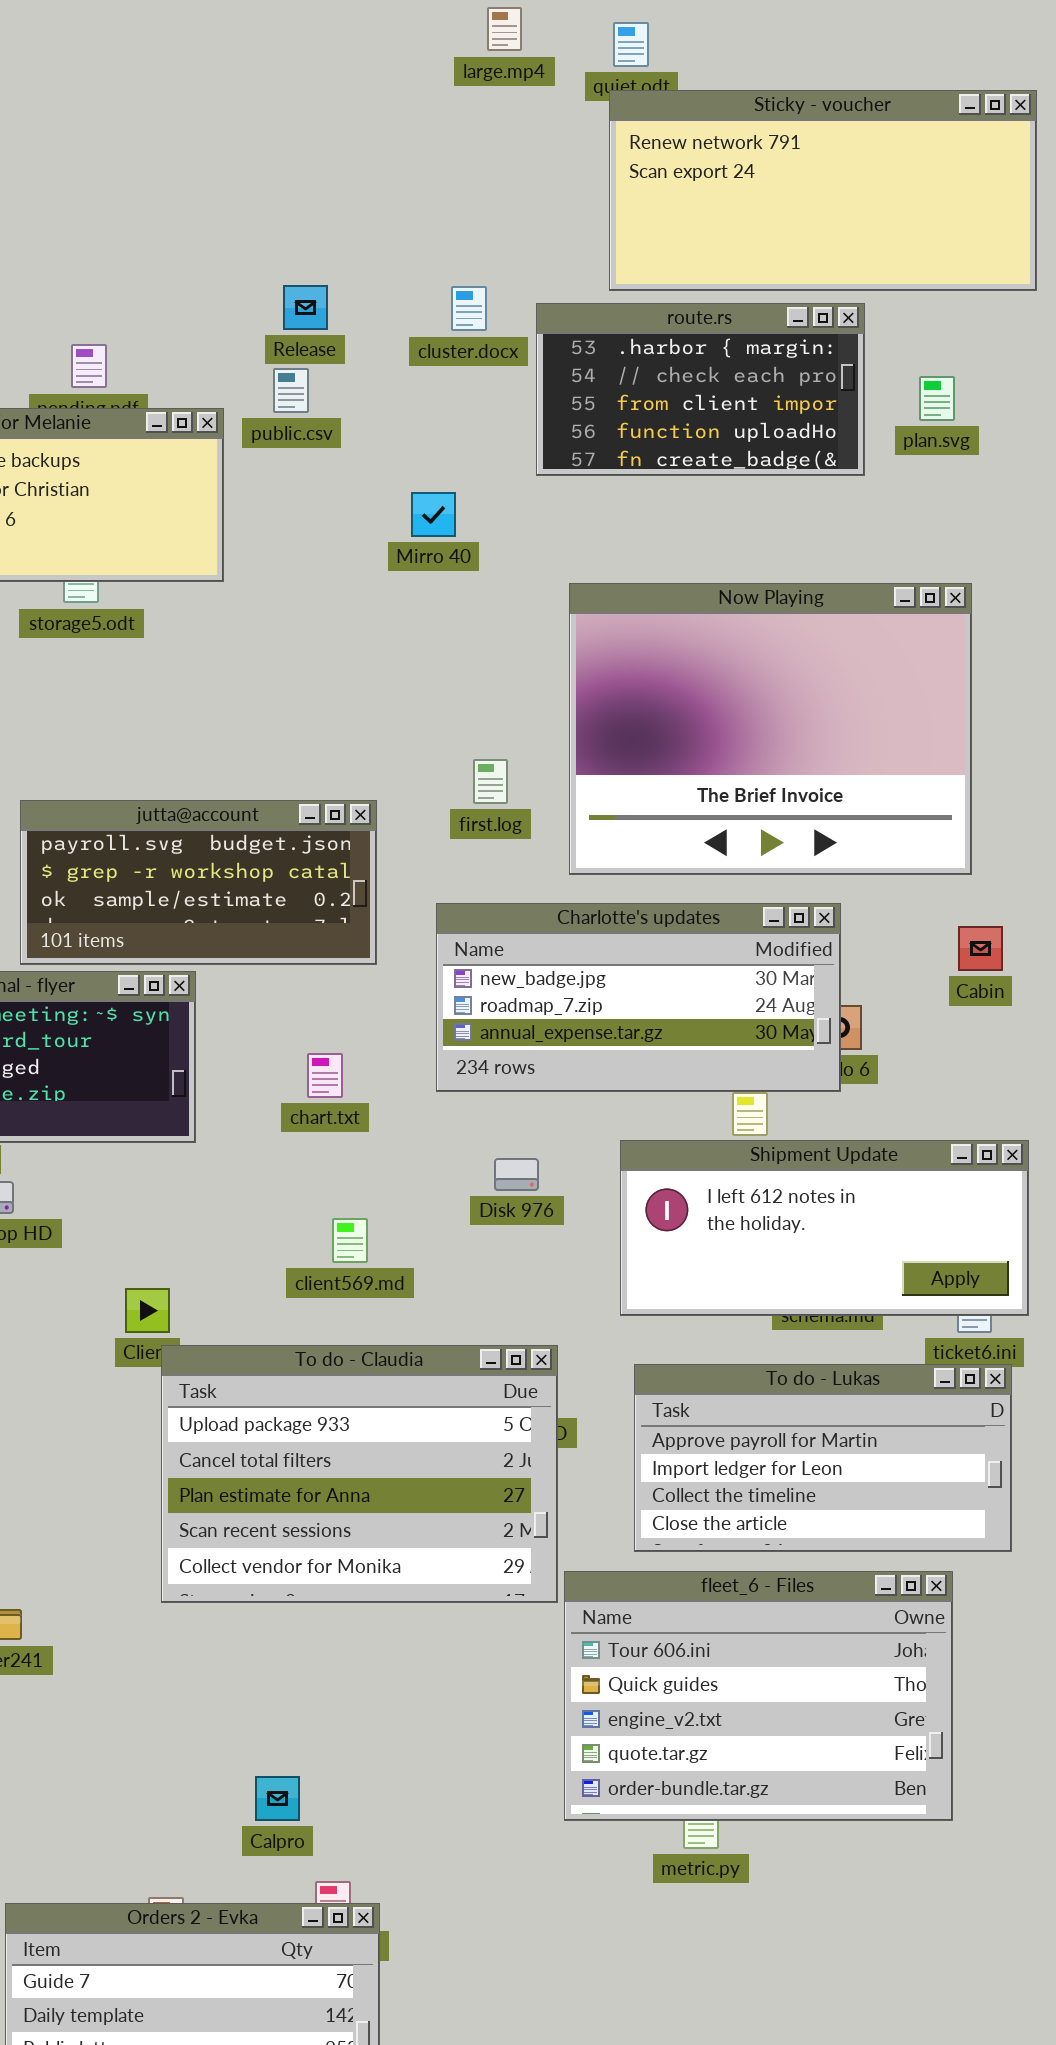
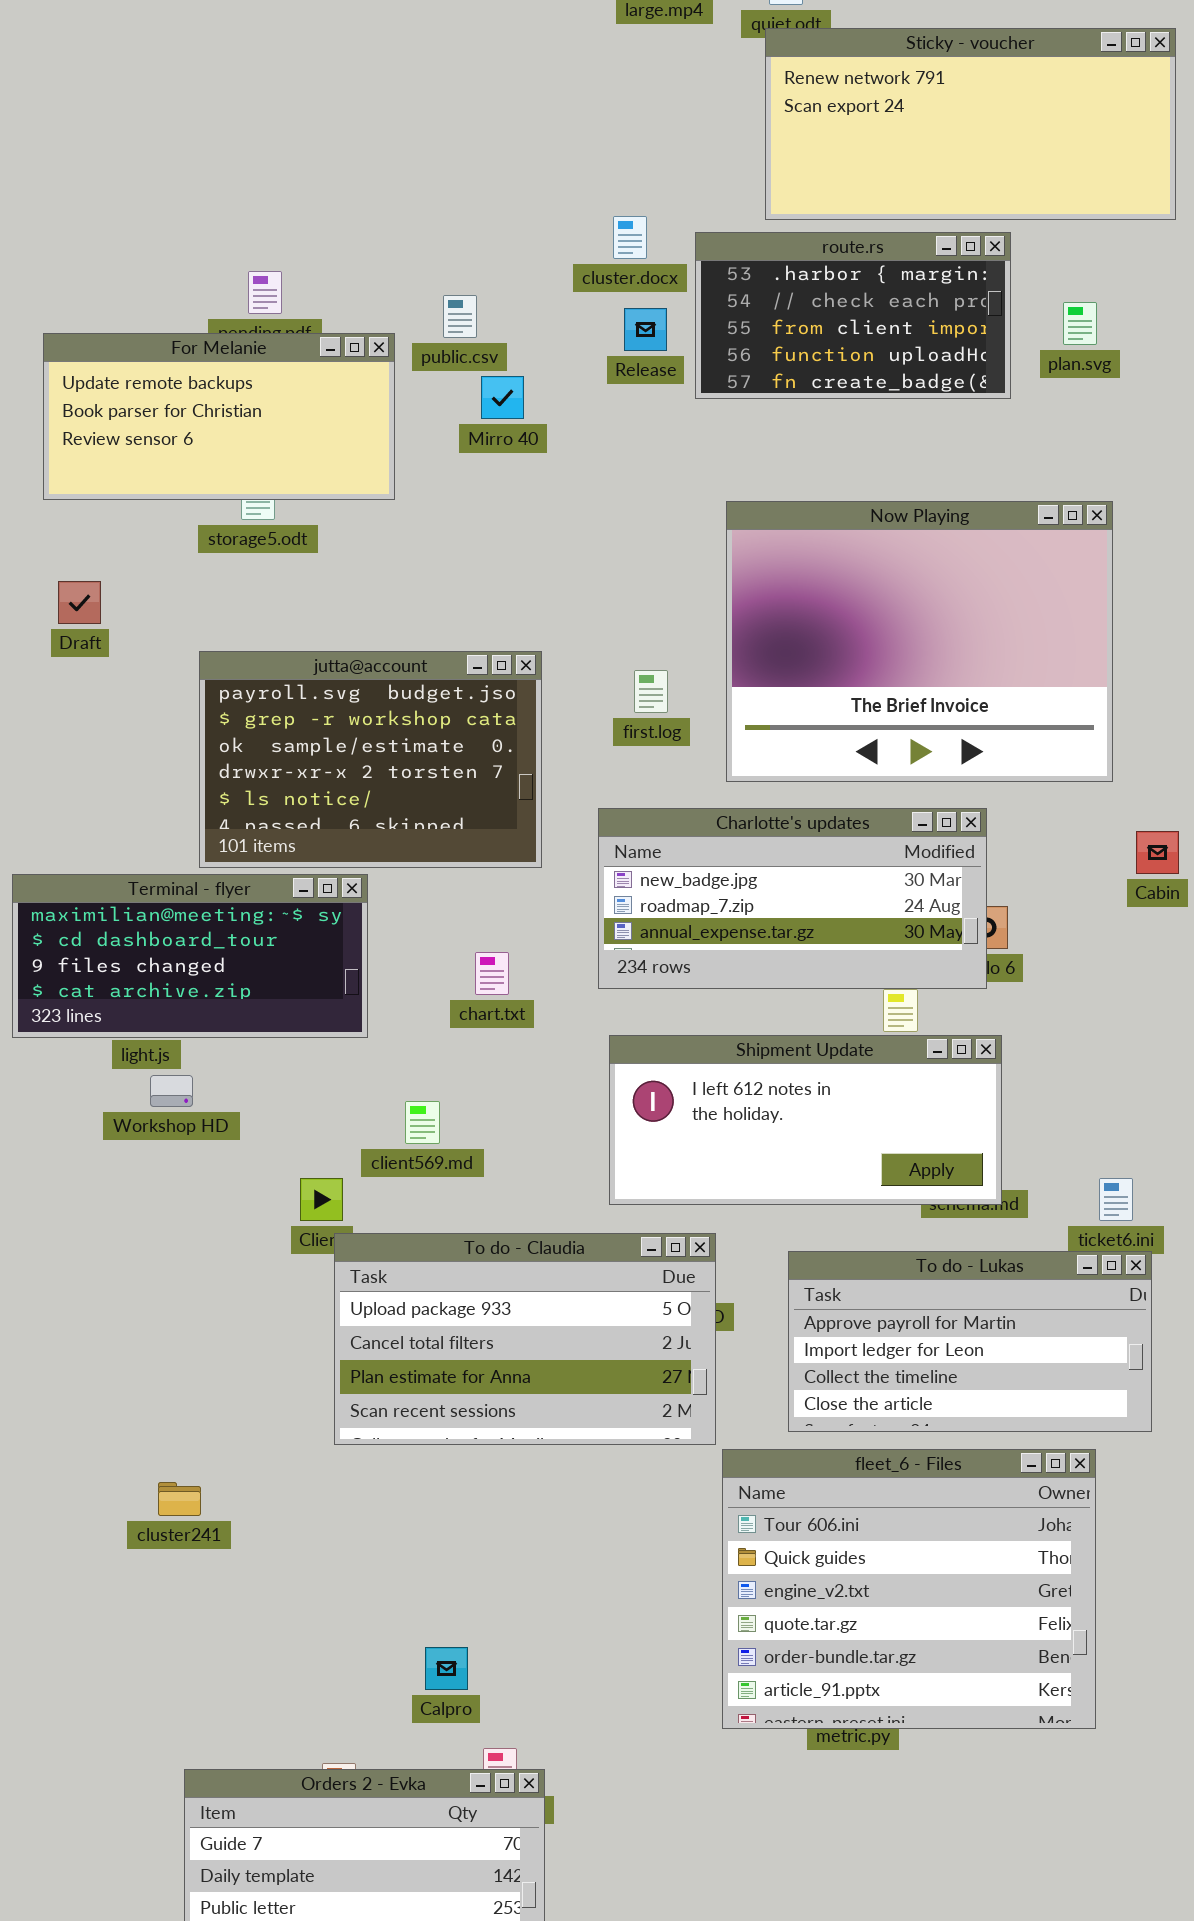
Release: [283,285,328,330] -> [624,308,667,351], moved
Mirro 40: [411,492,456,537] -> [481,376,524,419], moved
jutta@account: [20,800,377,965] -> [199,651,542,868], resized
Cabin: [958,926,1003,971] -> [1136,831,1179,874], moved
Shipment Update: [620,1140,1029,1316] -> [609,1035,1002,1205], moved
client569.md: [332,1218,368,1263] -> [405,1101,440,1144], moved
To do - Claudia: [161,1345,558,1603] -> [334,1233,716,1445], resized
fleet_6 - Files: [564,1571,953,1821] -> [722,1449,1096,1729], resized

